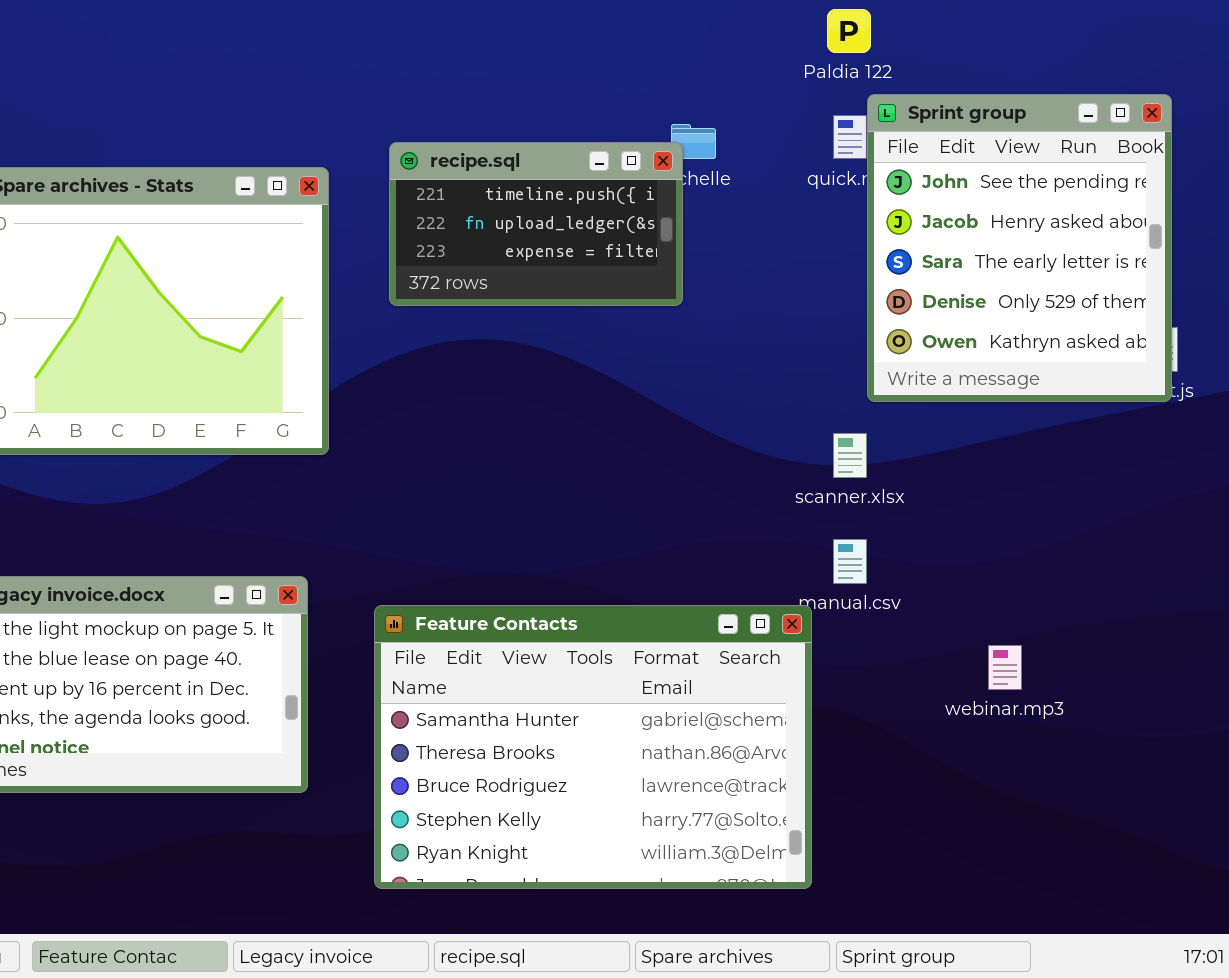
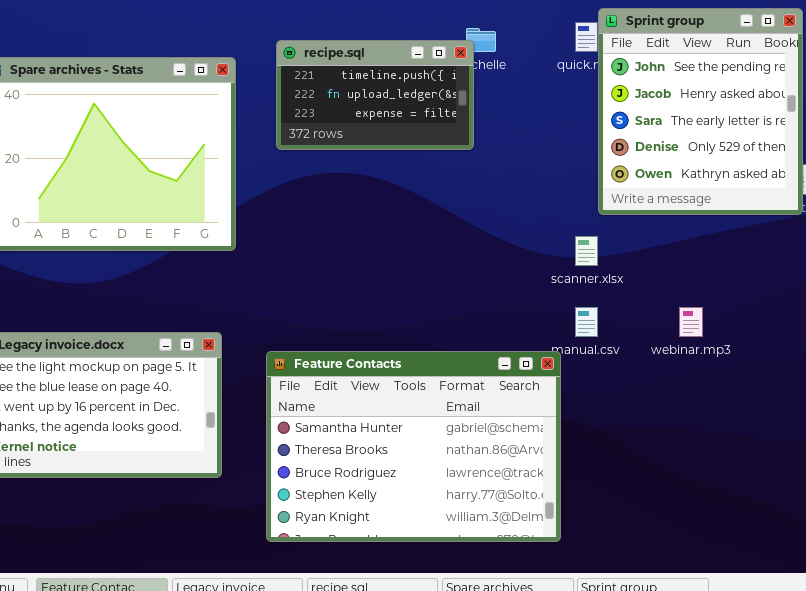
webinar.mp3: [988,645,1022,690] -> [679,307,703,337], moved

